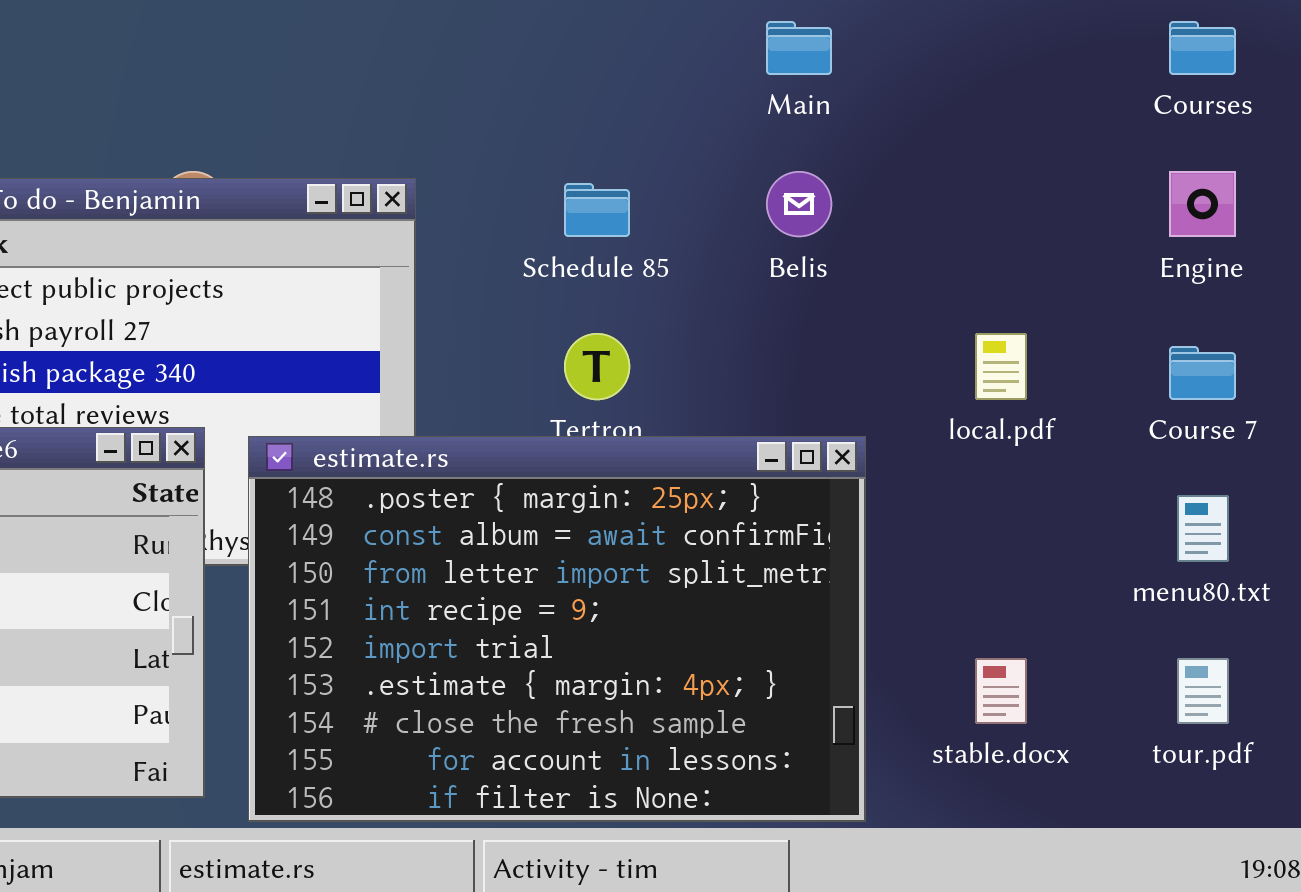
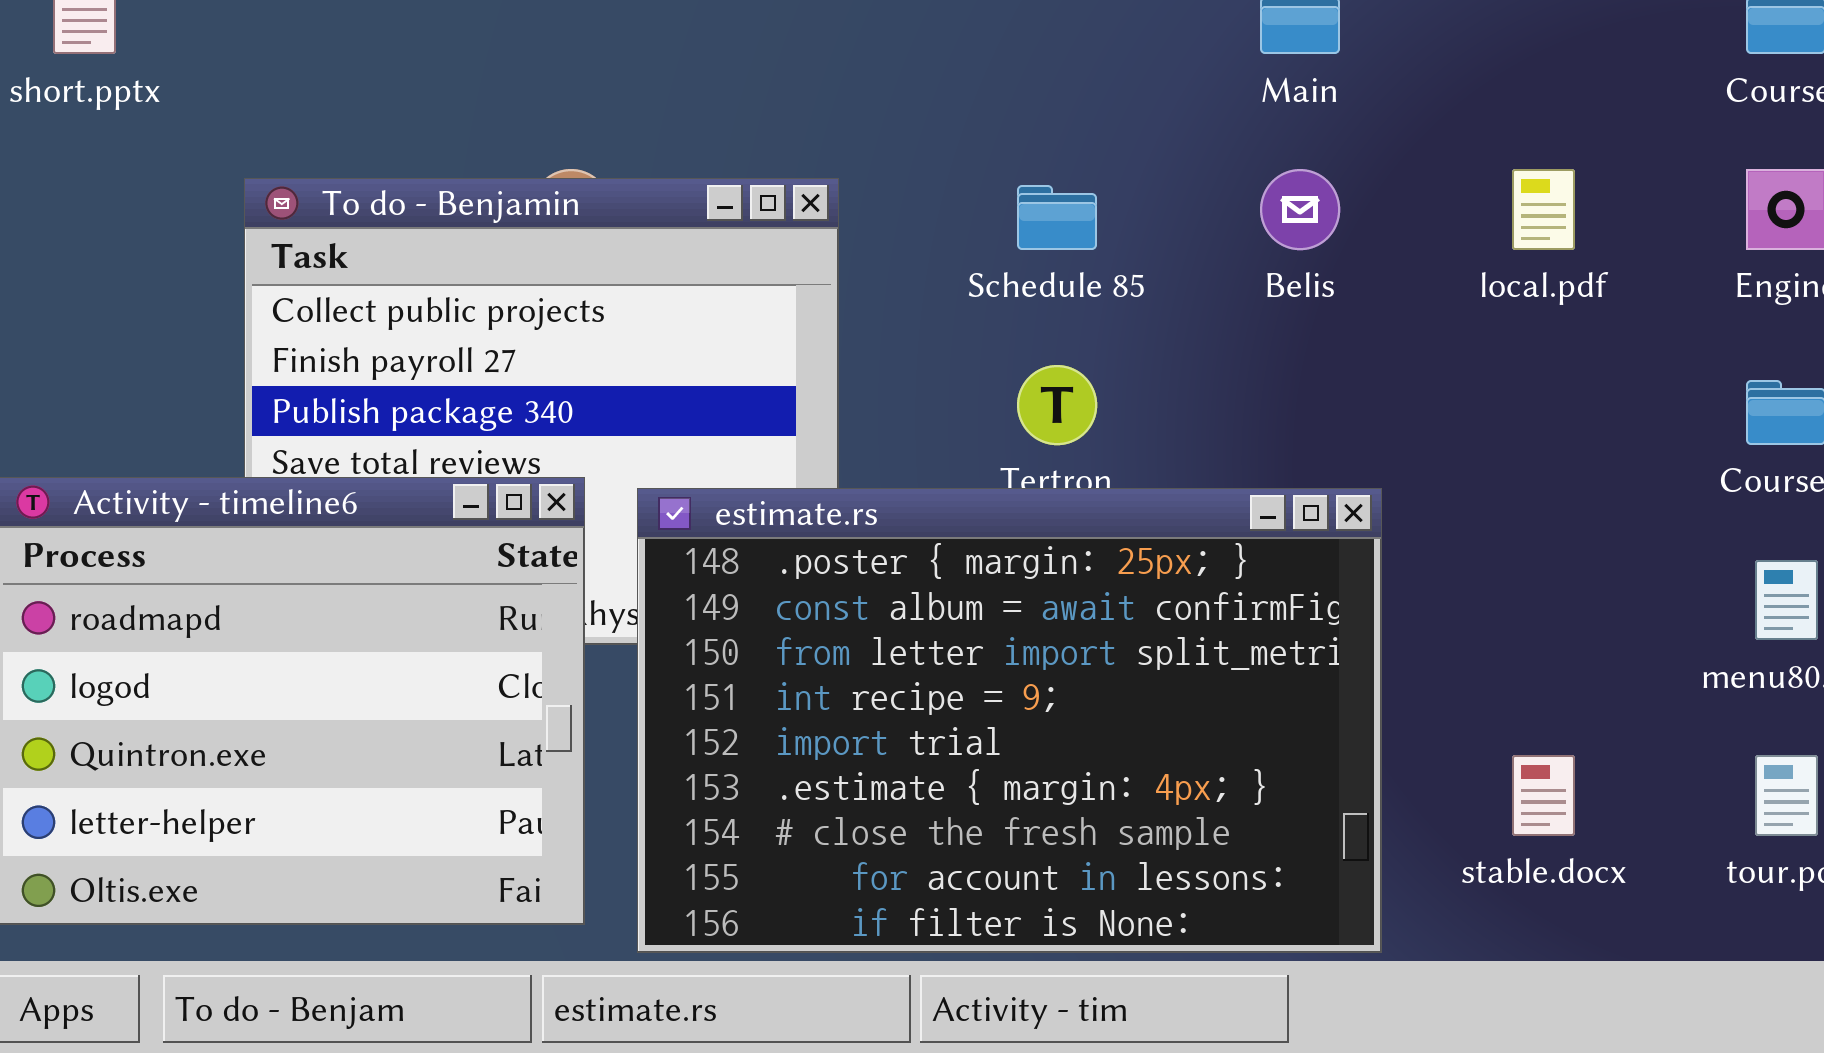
local.pdf: [975,333,1027,400] -> [1512,169,1575,250], moved

